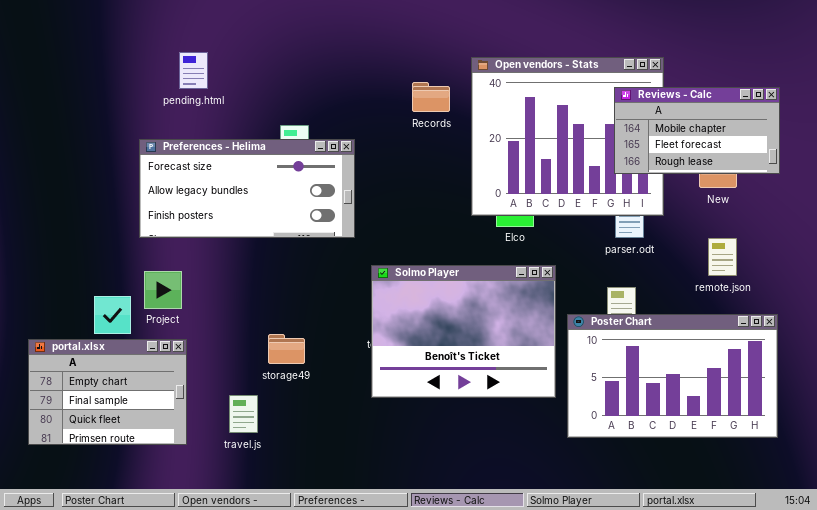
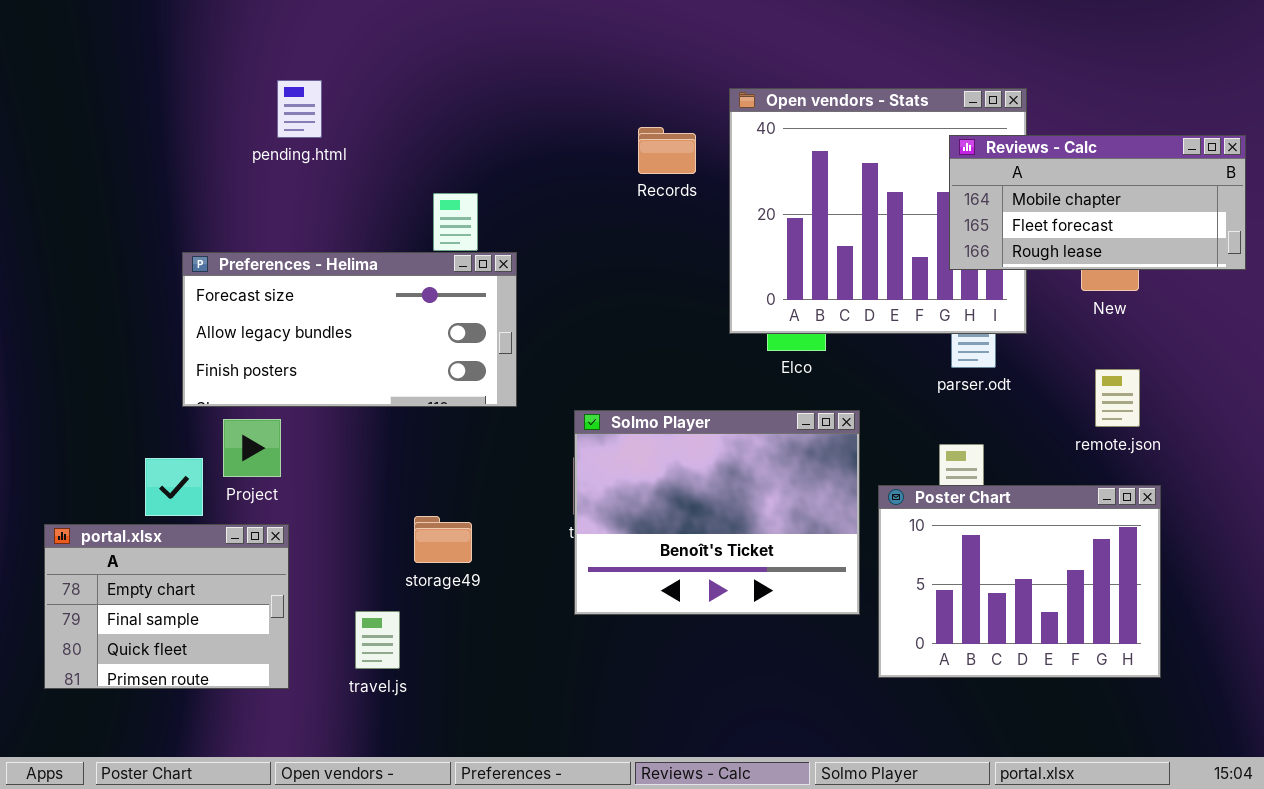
Reviews - Calc: [614,87,780,174] -> [949,135,1246,270], resized
Preferences - Helima: [139,139,355,238] -> [182,252,517,407], moved
Poster Chart: [567,314,778,438] -> [878,485,1161,678], resized

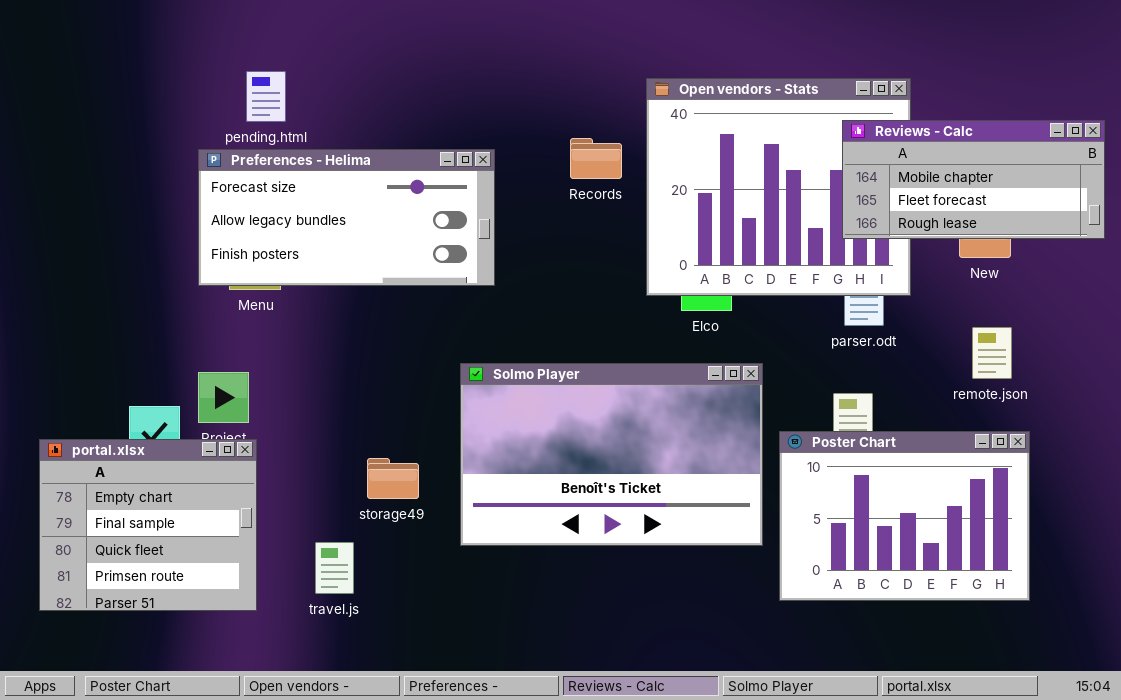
Records: [638,127,696,174] -> [570,138,622,179], moved
Preferences - Helima: [182,252,517,407] -> [198,149,495,286], moved
Solmo Player: [574,410,860,615] -> [460,363,763,546], resized
portal.xlsx: [44,524,289,689] -> [39,439,257,611], resized

